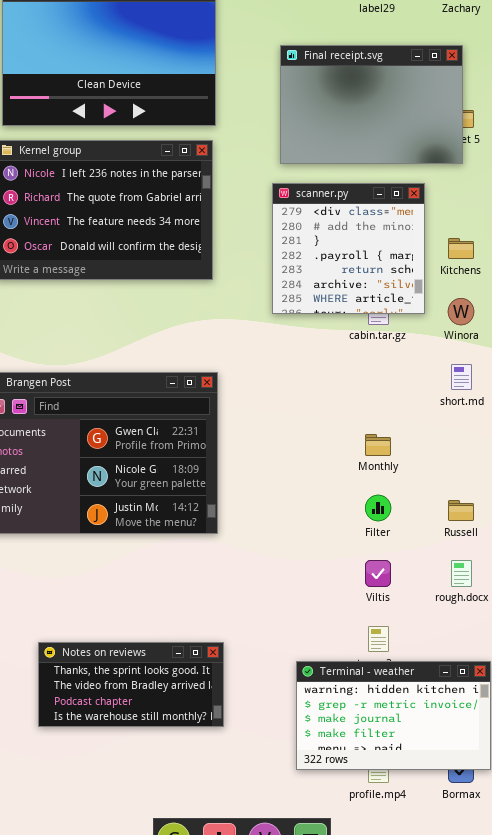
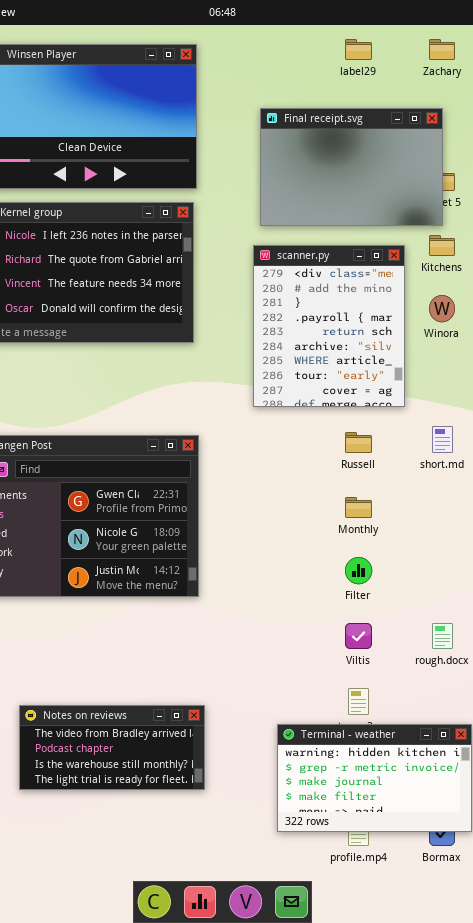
scanner.py: [272,183,425,314] -> [253,245,405,407], resized
Kitchens: [448,238,474,259] -> [429,235,455,256], moved
Winora: [448,298,474,325] -> [429,295,455,322], moved
Russell: [448,500,474,521] -> [345,432,372,453], moved
Notes on reviews: [38,642,224,727] -> [19,705,205,790], scrolled down 1 row

